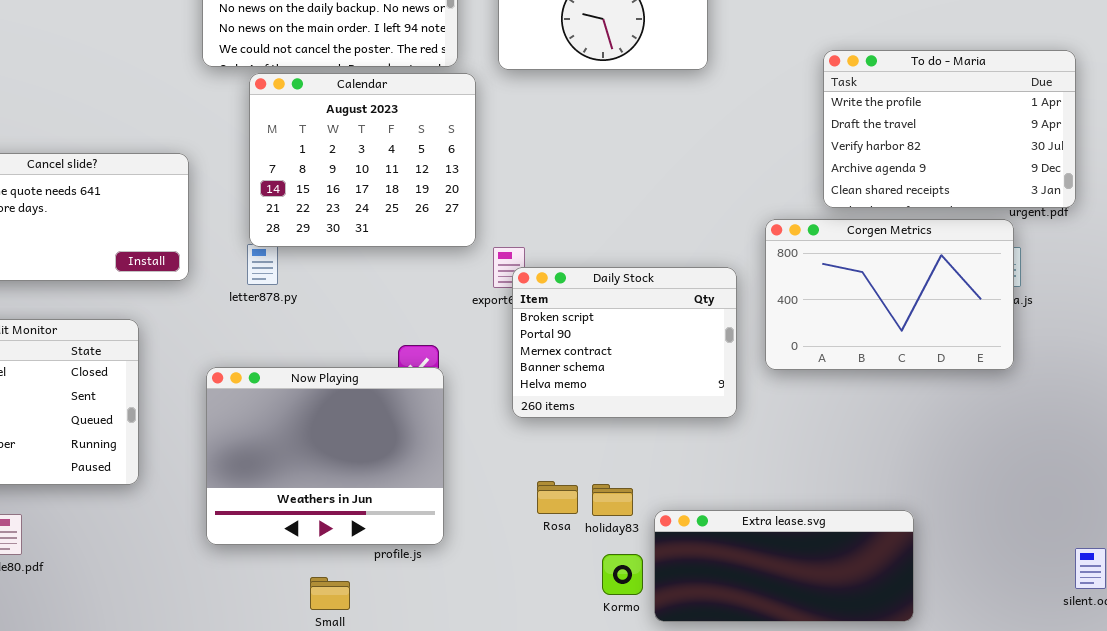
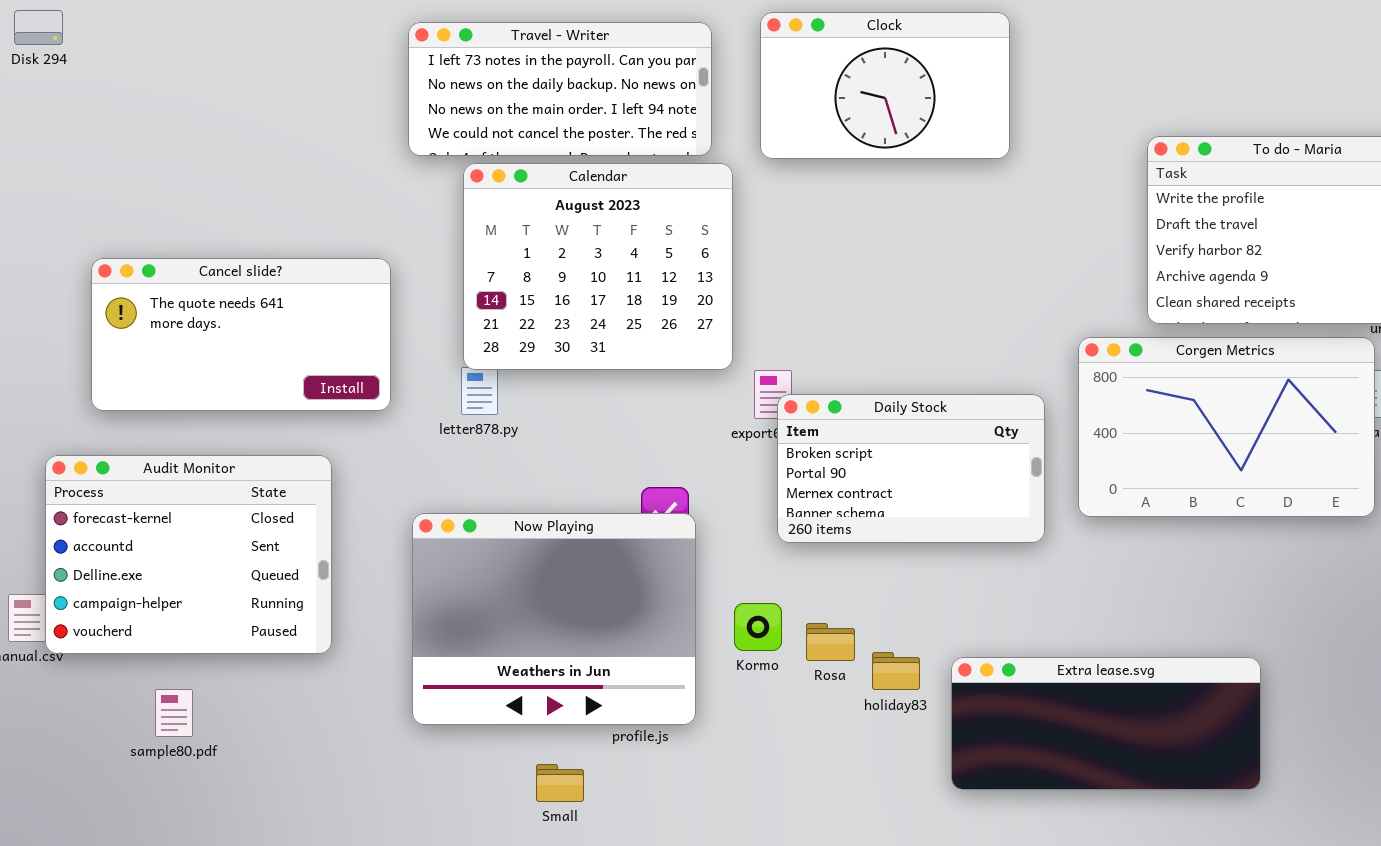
Daily Stock: [512,267,737,418] -> [777,394,1045,543], resized
Rosa: [537,481,578,514] -> [806,623,855,661], moved
Extra lease.svg: [654,510,914,622] -> [951,657,1261,790], moved
Kormo: [602,554,643,595] -> [734,603,782,651], moved

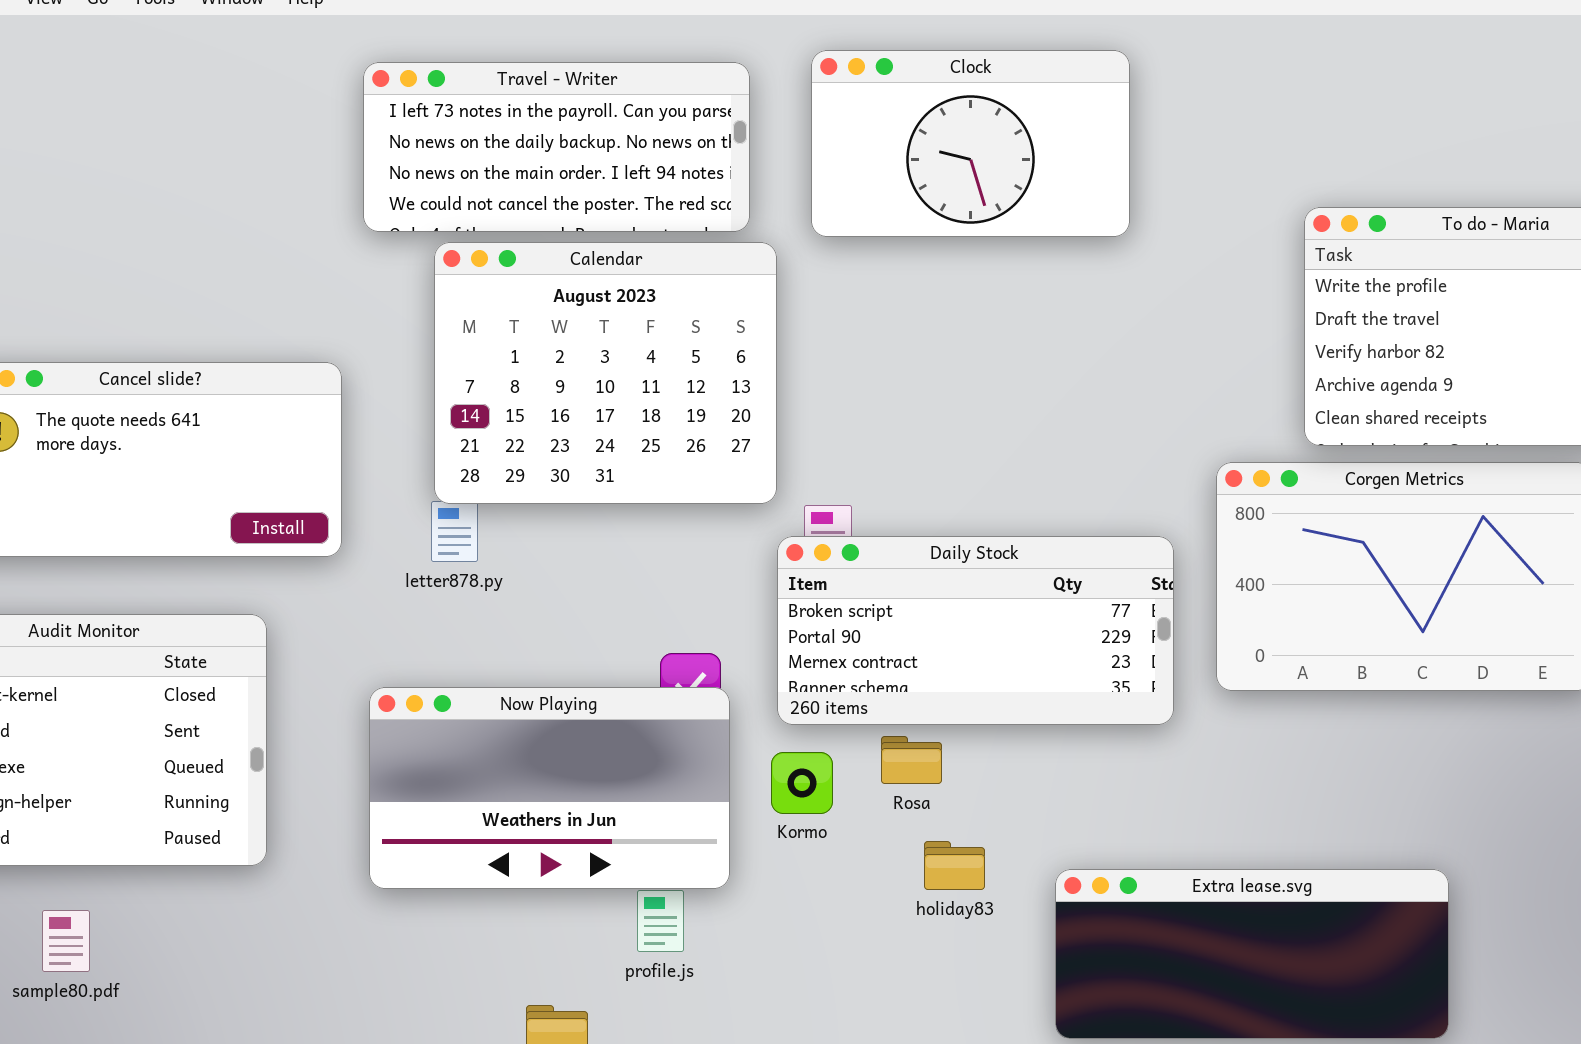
Daily Stock: [777,394,1045,543] -> [777,536,1174,725], resized
Now Playing: [412,513,696,725] -> [369,687,730,889], resized
Kormo: [734,603,782,651] -> [771,752,833,814], moved
Rosa: [806,623,855,661] -> [881,736,942,784], moved
holiday83: [872,652,920,690] -> [924,841,985,890], moved

